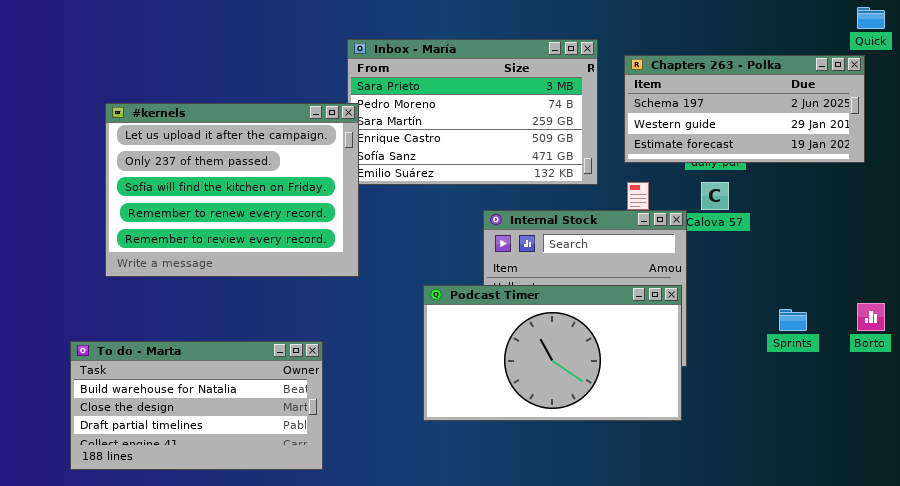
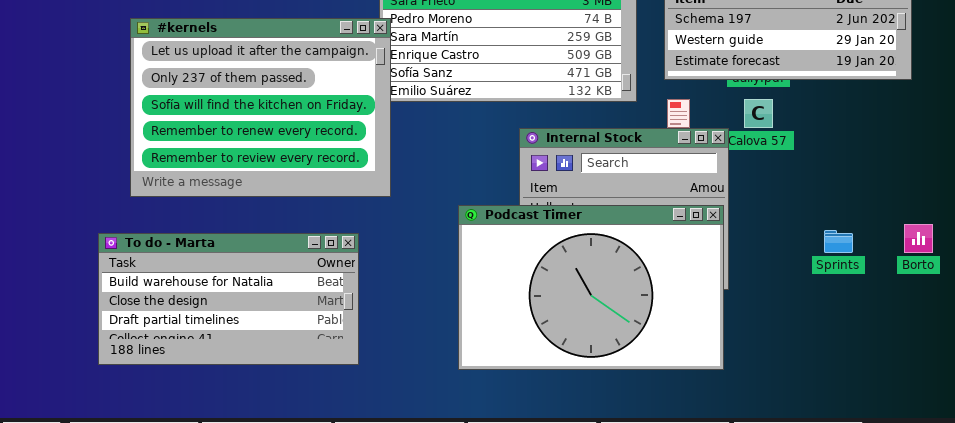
Podcast Timer: [423,285,682,421] -> [458,205,724,370], resized
To do - Marta: [70,341,323,470] -> [98,233,359,365], moved

